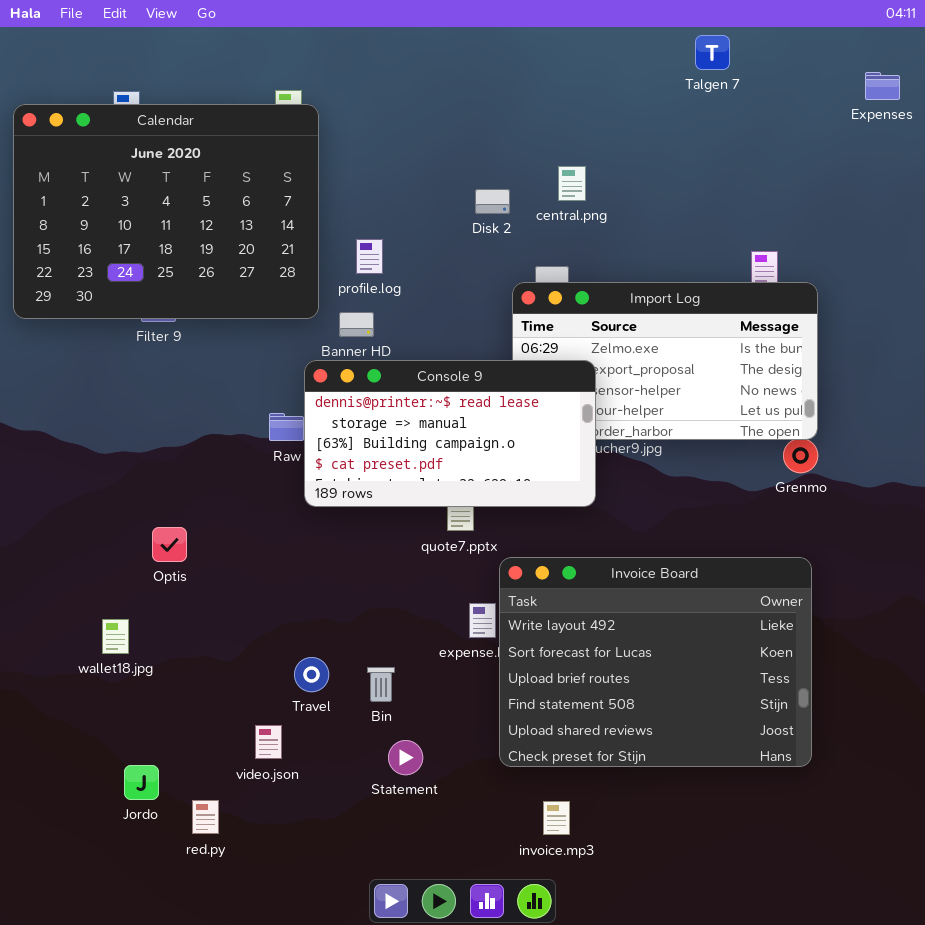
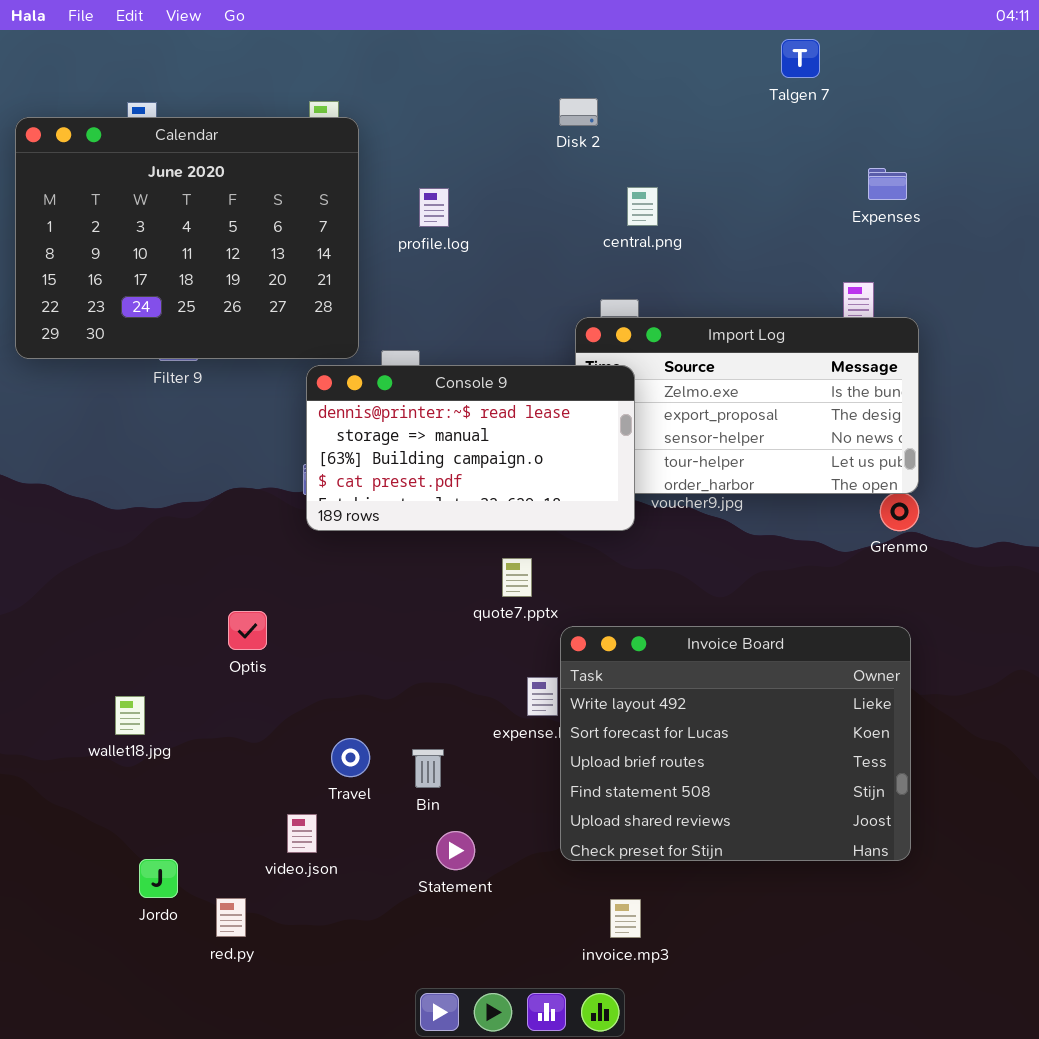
Expenses: [865,72,900,100] -> [868,168,907,200], moved
Disk 2: [475,189,510,214] -> [559,98,598,126], moved
profile.log: [356,239,383,274] -> [419,188,449,227], moved
Console 9: [304,360,596,507] -> [306,365,635,531], moved
Optis: [152,527,187,562] -> [228,611,267,650], moved

